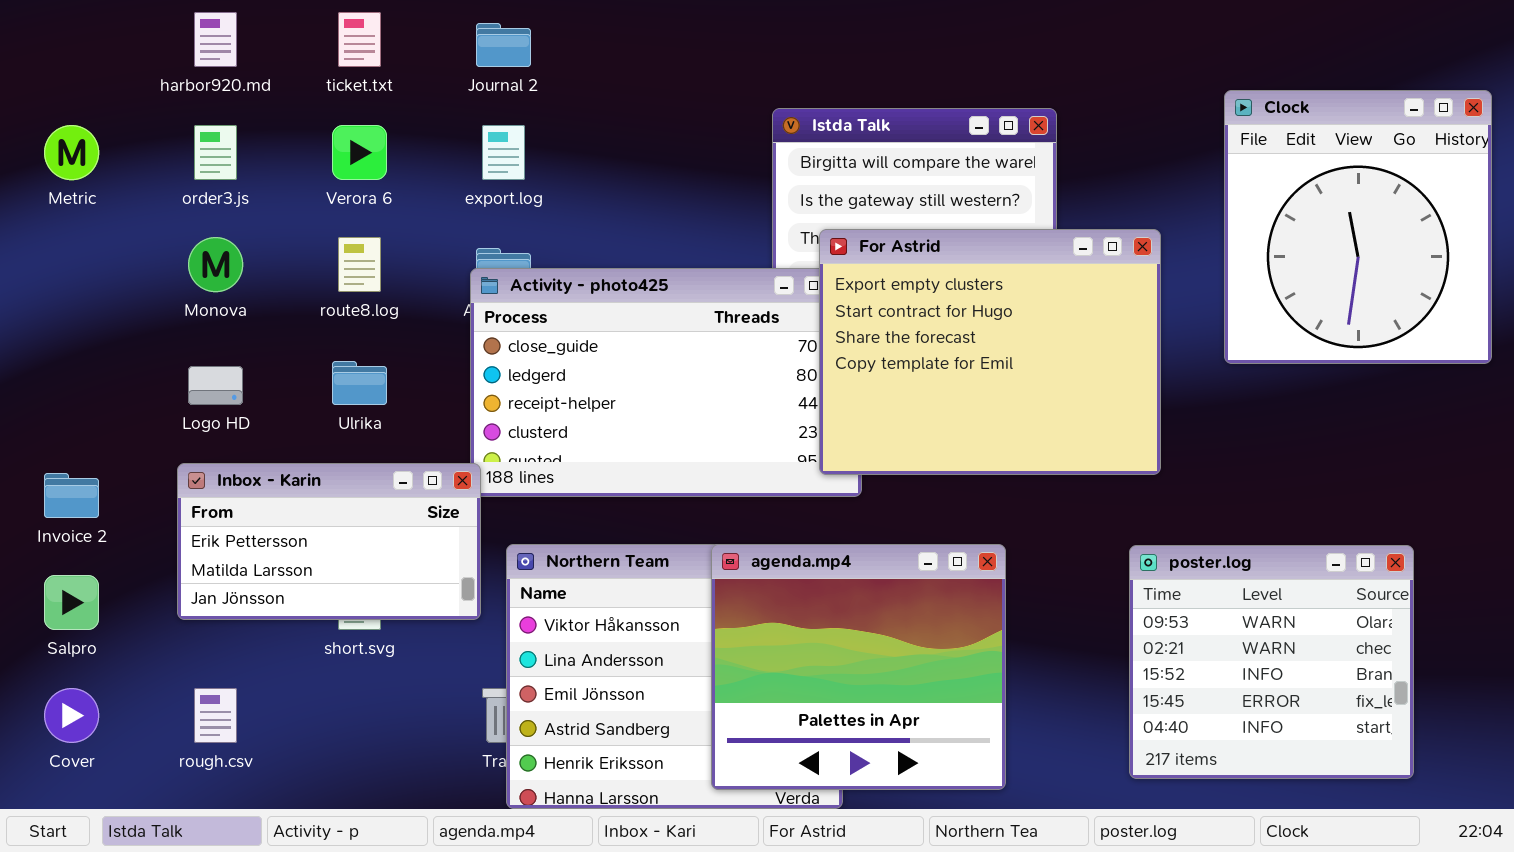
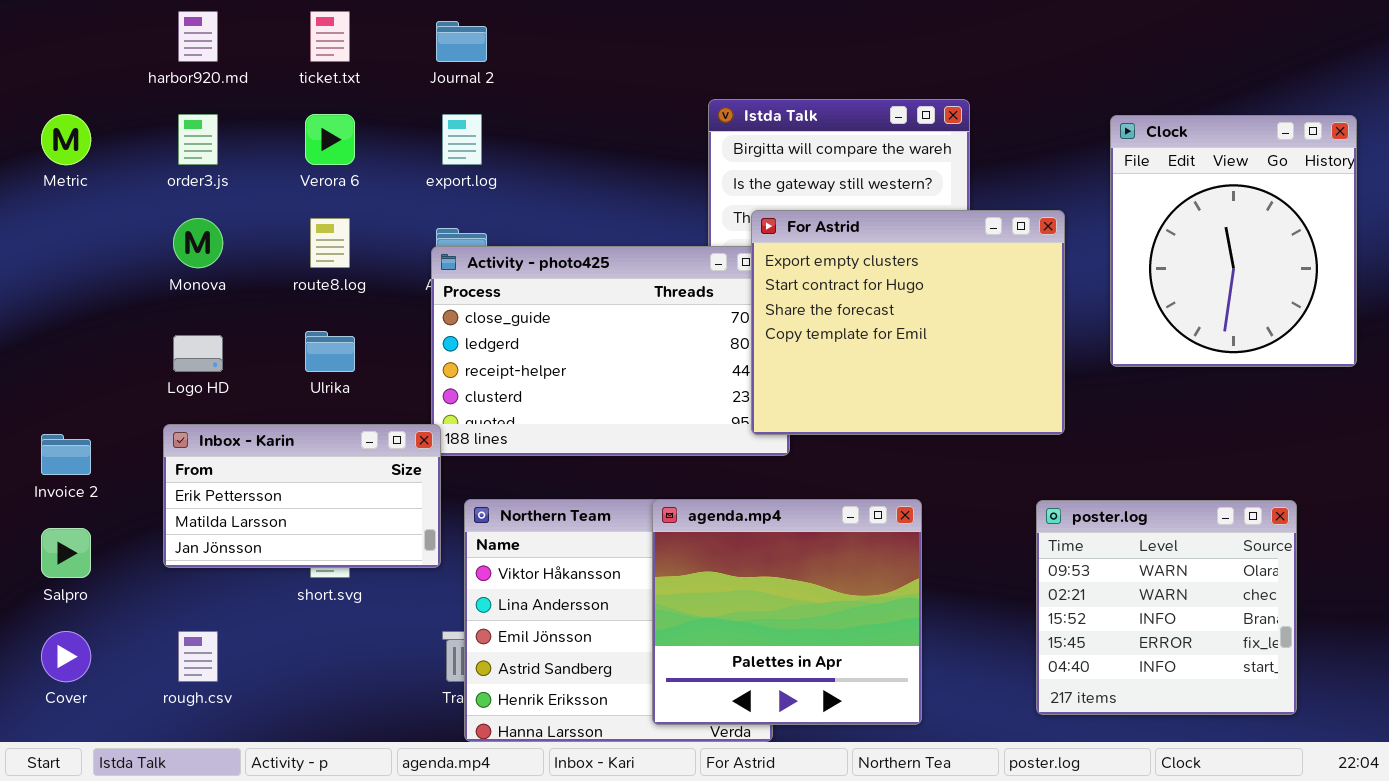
Clock: [1224,90,1492,364] -> [1110,115,1357,367], moved

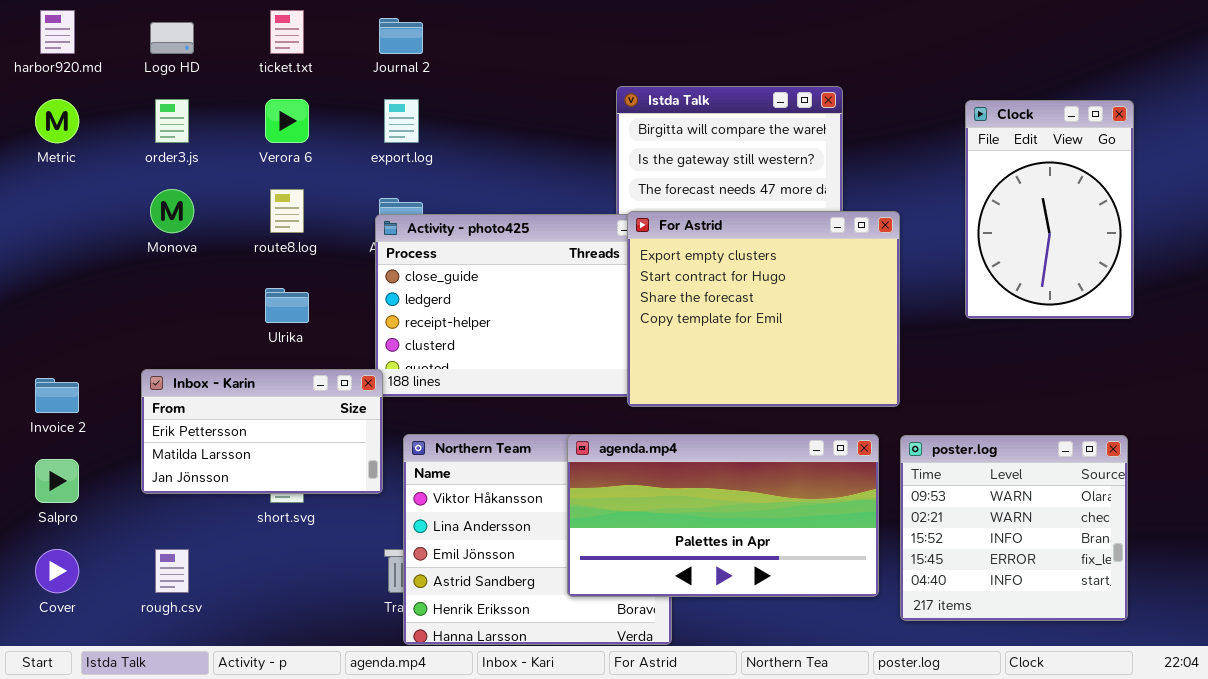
harbor920.md: [178,11,218,62] -> [40,10,75,54], moved
Clock: [1110,115,1357,367] -> [965,100,1134,319], resized
For Astrid: [751,210,1065,435] -> [627,211,900,407], moved
Logo HD: [173,335,223,372] -> [150,22,194,54], moved
agenda.mp4: [652,499,922,725] -> [567,434,879,597], resized

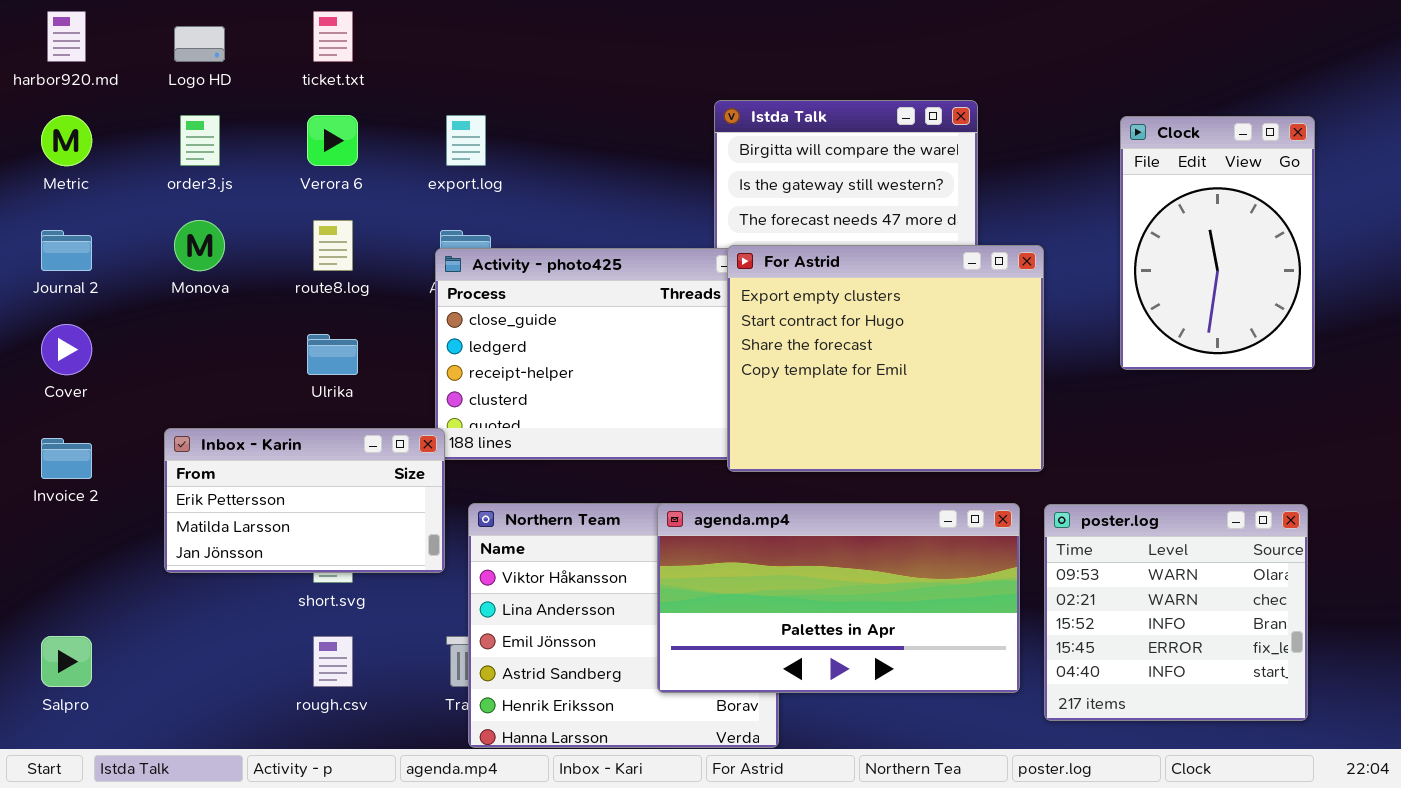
Journal 2: [379,18,423,54] -> [41,230,92,271], moved
Salpro: [35,459,79,503] -> [41,636,92,687], moved
Cover: [35,549,79,593] -> [41,324,92,375], moved
rough.csv: [155,549,189,593] -> [313,636,353,687], moved

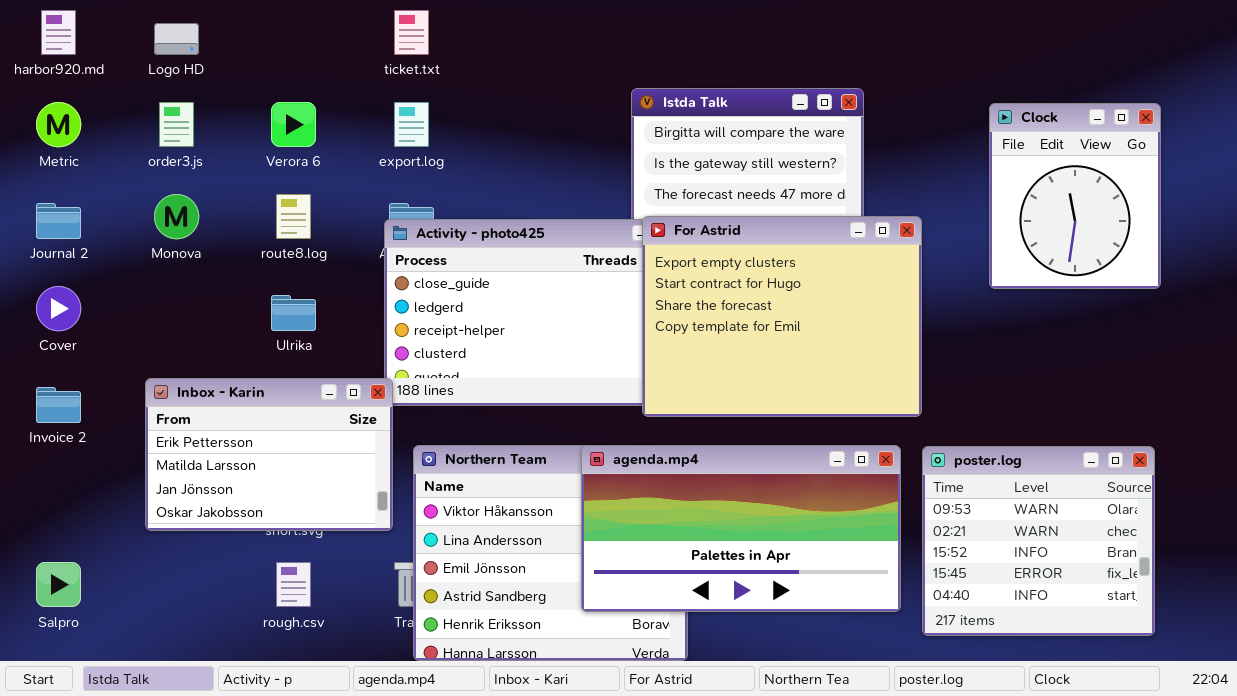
ticket.txt: [313,11,353,62] -> [394,10,429,55], moved
Clock: [1120,116,1315,370] -> [989,103,1161,289], resized
Inbox - Karin: [164,428,445,573] -> [145,378,393,531], resized

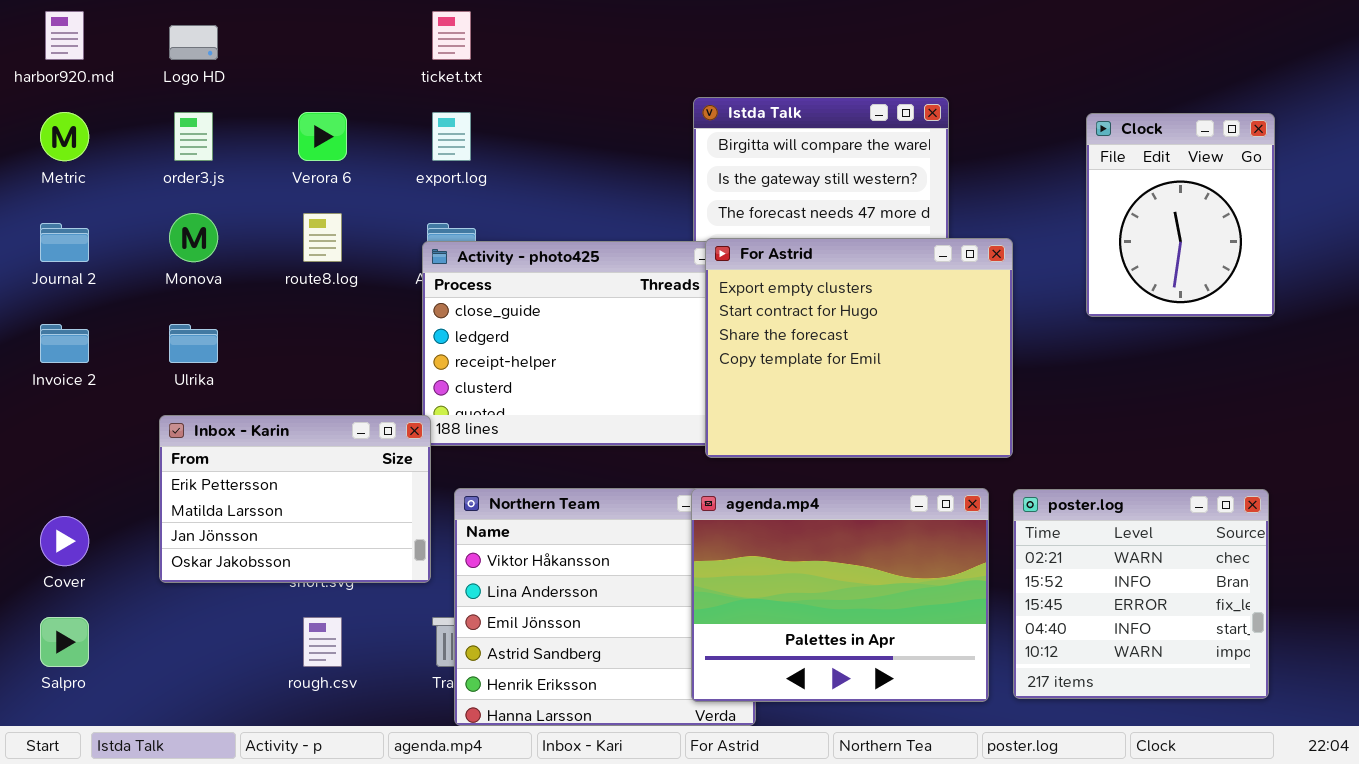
Cover: [36,286,81,331] -> [40,516,89,566], moved
Ulrika: [271,295,316,331] -> [169,324,218,363], moved
Invoice 2: [36,387,81,423] -> [40,324,89,363], moved
agenda.mp4: [581,445,901,612] -> [691,488,989,702], resized
poster.log: [922,446,1155,636] -> [1013,489,1269,699], scrolled down 1 row

